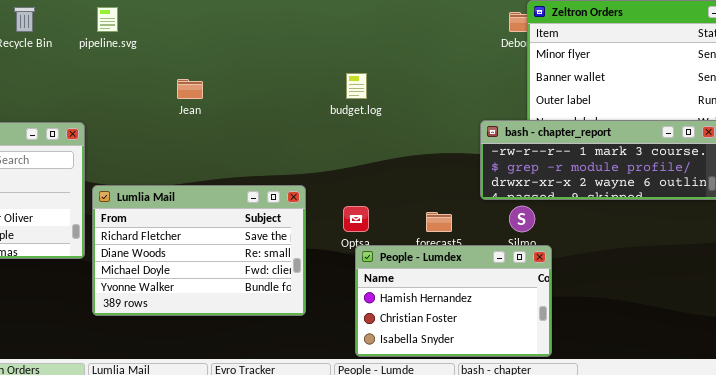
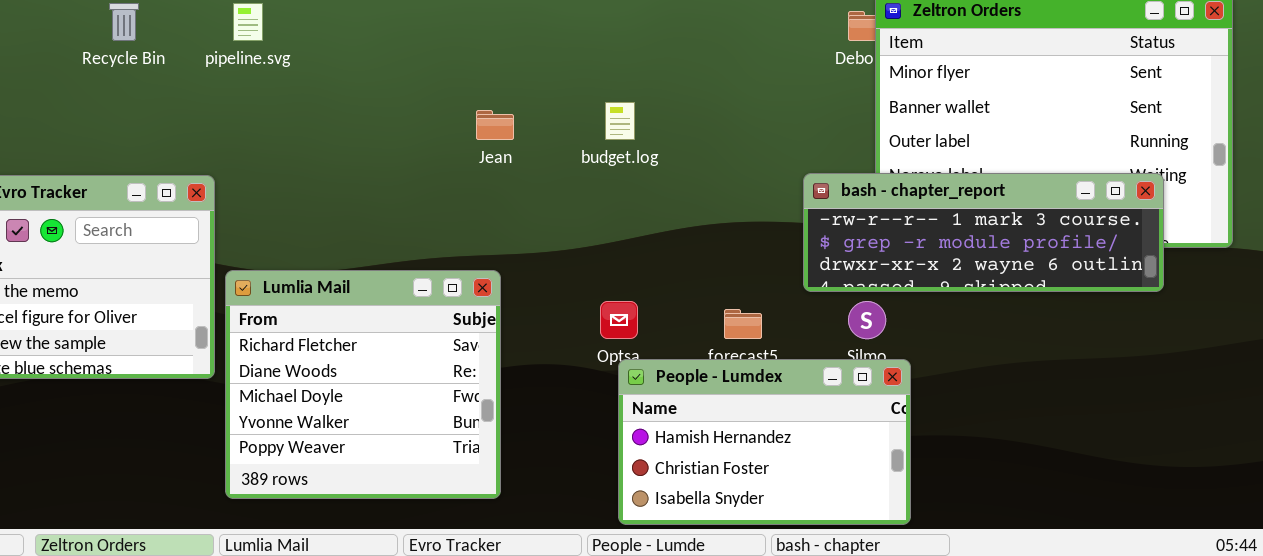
Jean: [177,79,203,99] -> [476,110,514,140], moved
Lumlia Mail: [92,185,306,316] -> [225,270,501,499], resized

